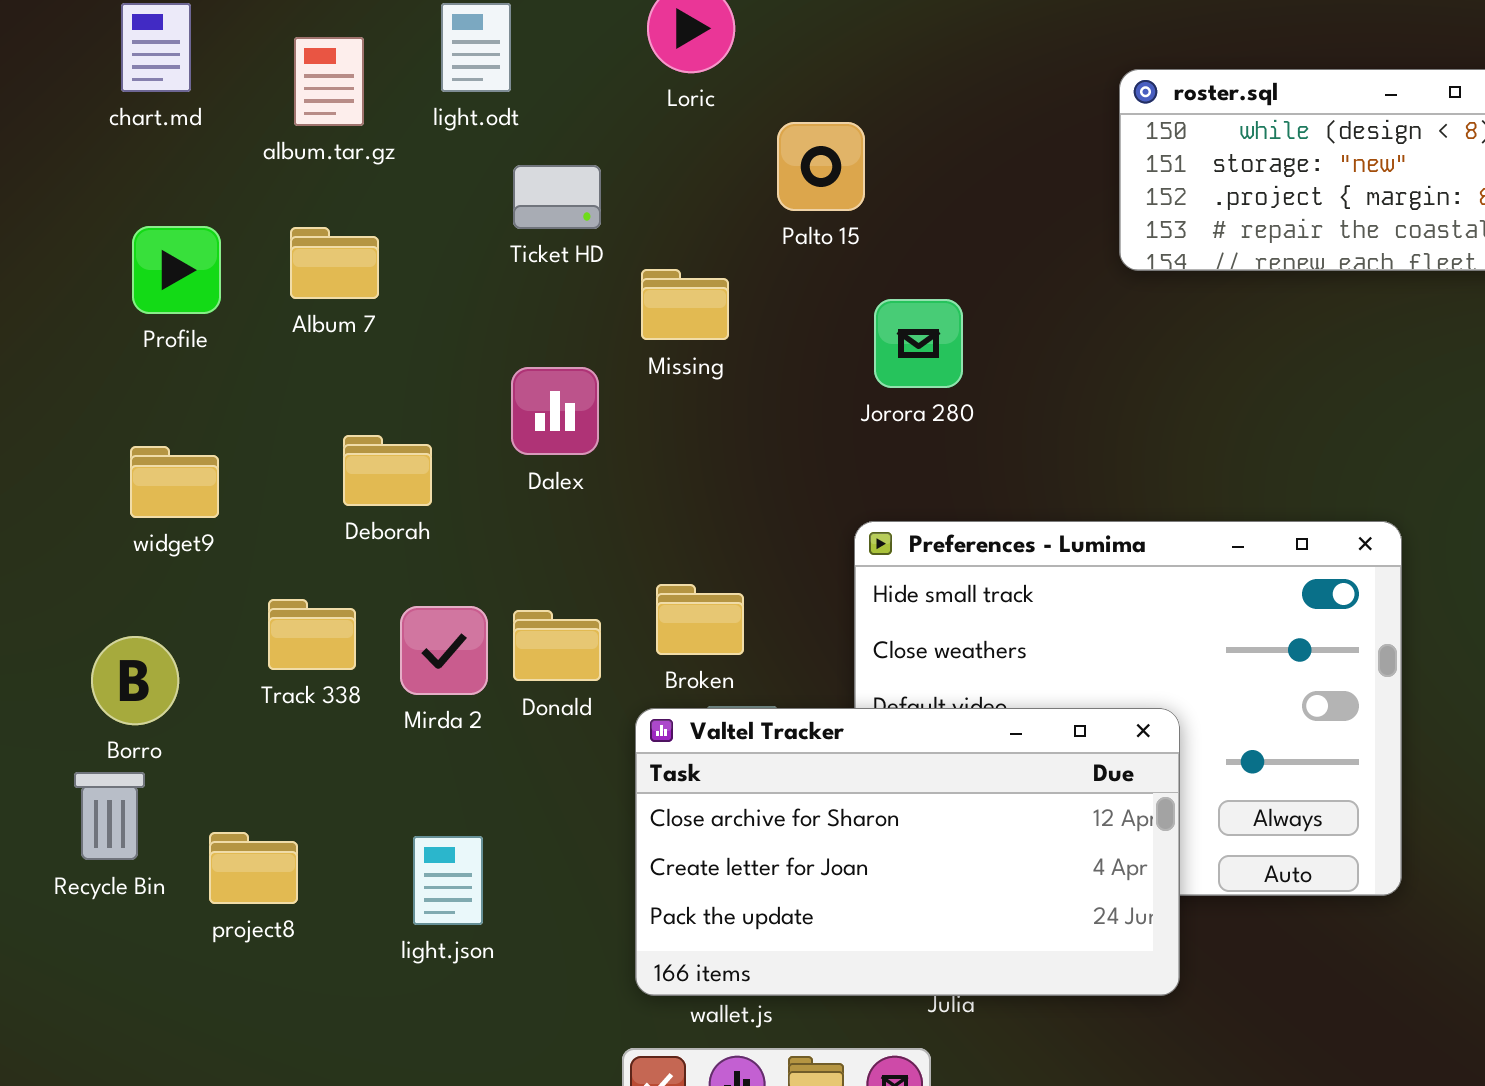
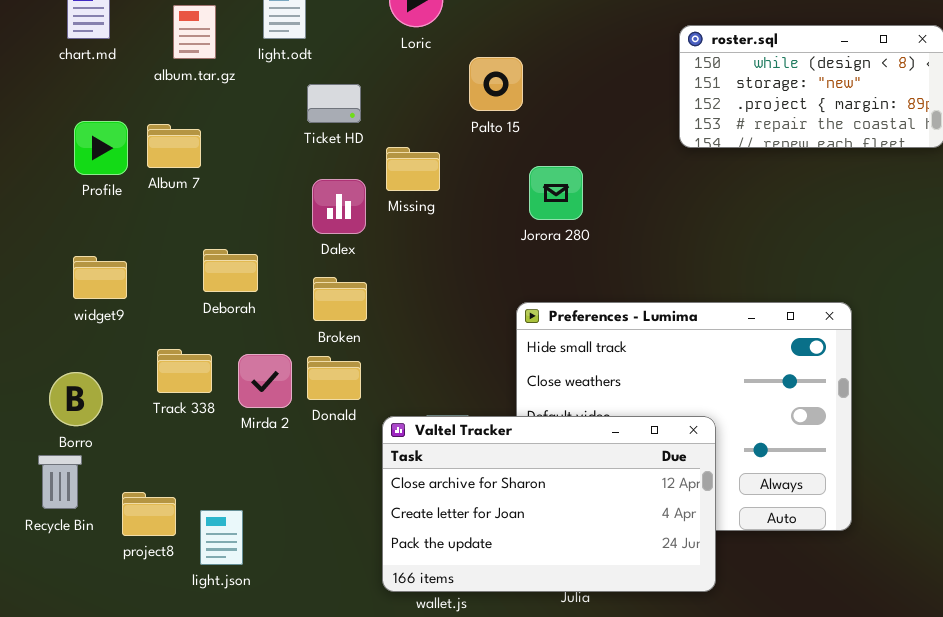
Album 7: [290,227,379,299] -> [147,124,201,168], moved
Dalex: [511,367,599,455] -> [312,179,366,234], moved
Broken: [656,584,744,655] -> [313,277,367,321], moved
light.json: [413,836,483,925] -> [200,510,243,565], moved

